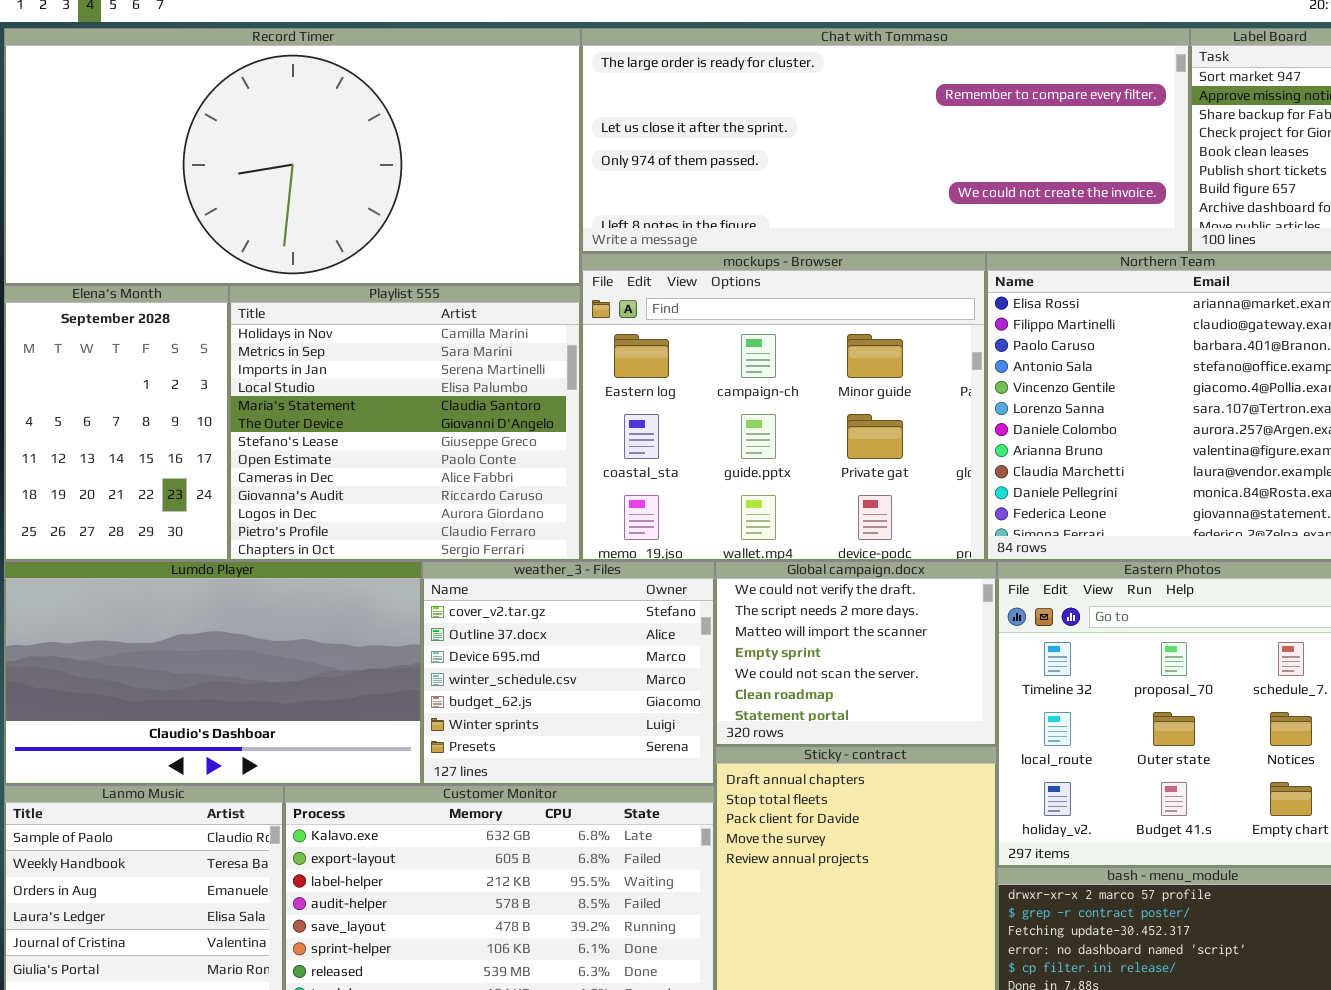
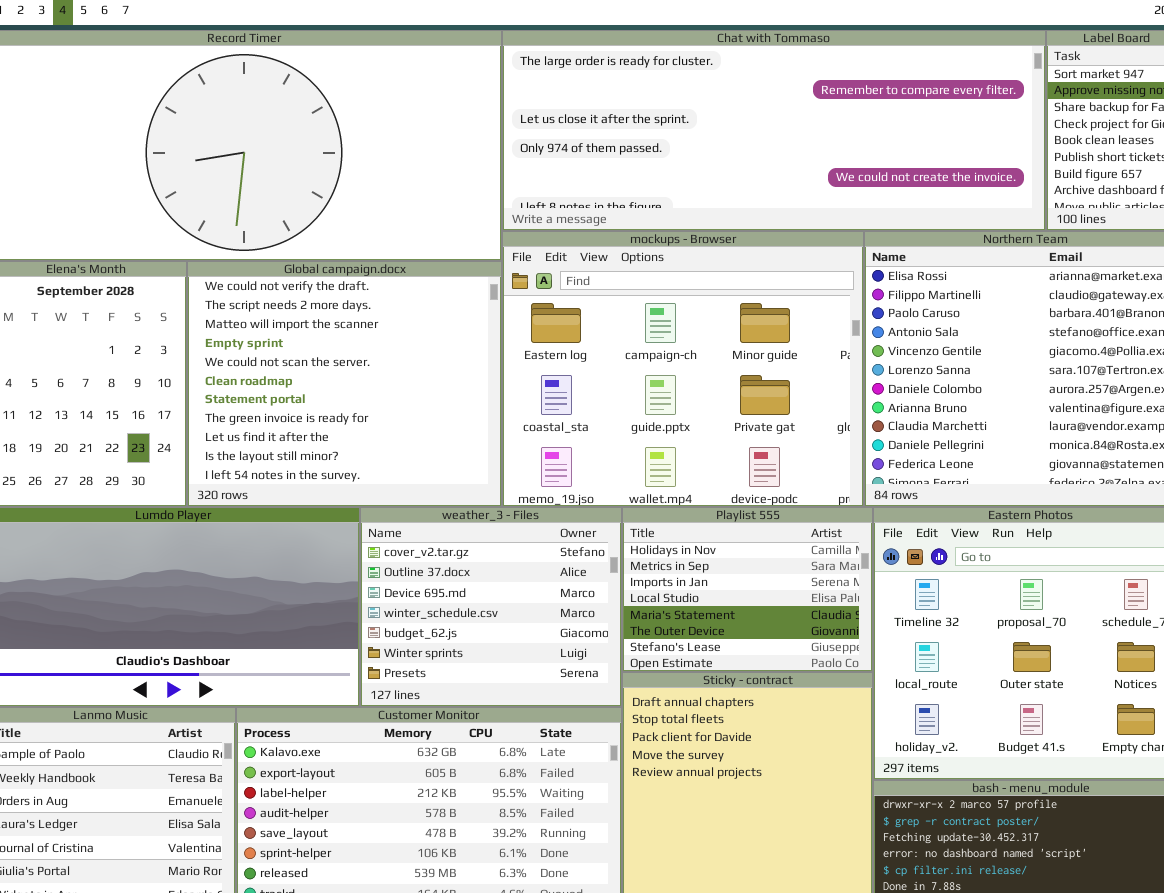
Playlist 555: [229,285,581,561] -> [622,507,873,672], moved, resized
Global campaign.docx: [715,561,997,746] -> [187,261,502,507], moved, resized

